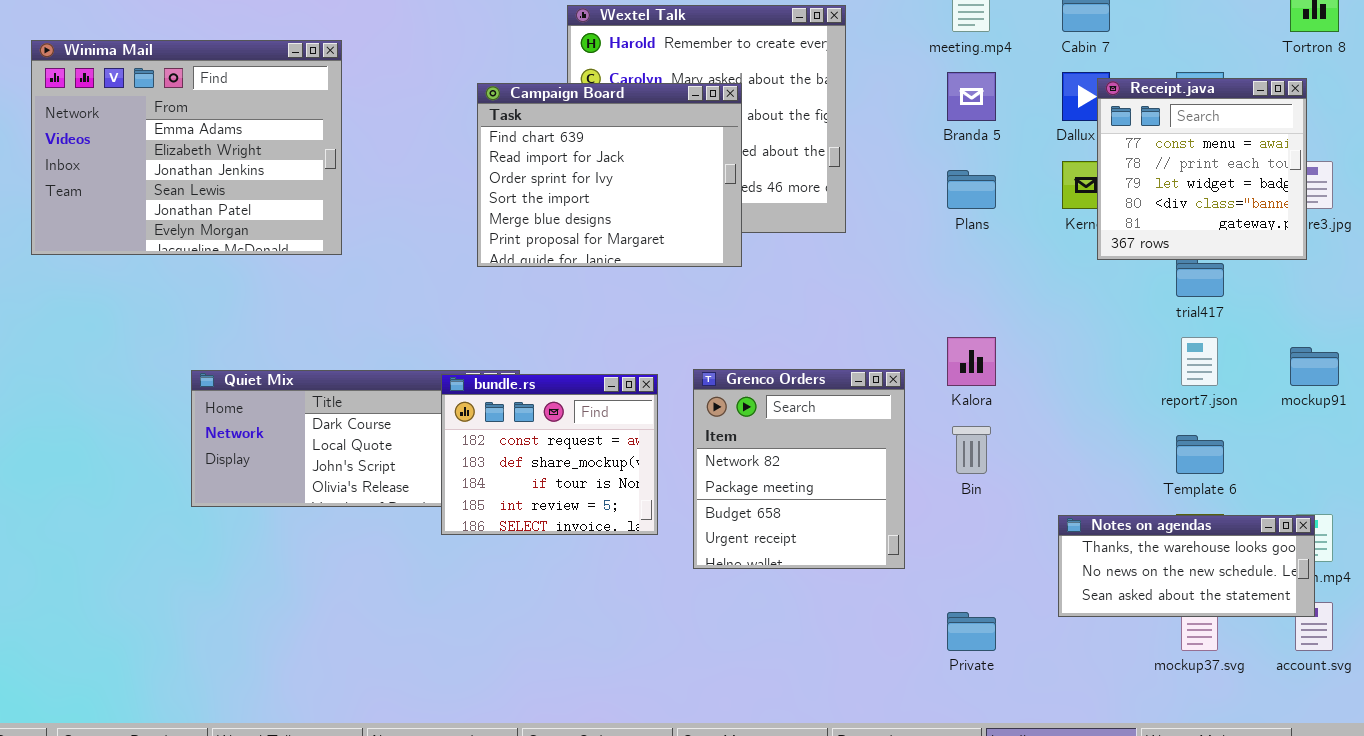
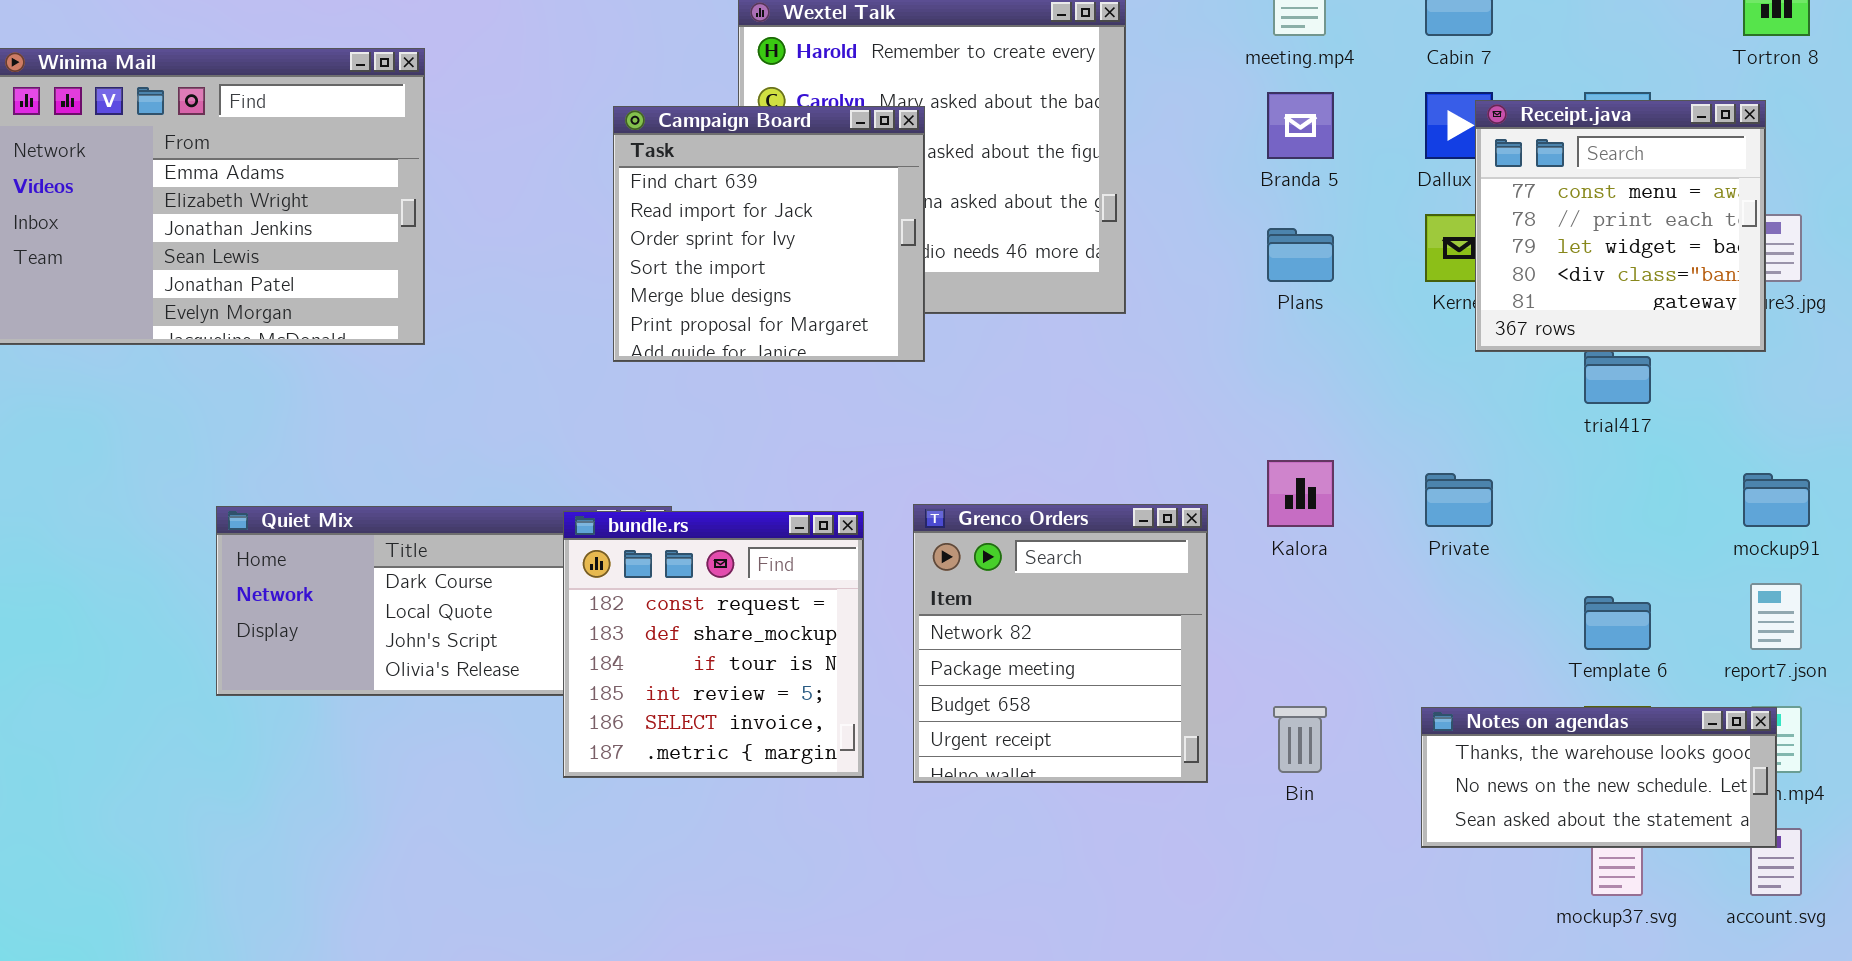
Campaign Board: [477,83,742,267] -> [613,106,925,362], resized
report7.json: [1181,337,1218,386] -> [1750,583,1802,650], moved
bundle.rs: [441,374,658,535] -> [563,511,864,778], resized
Bin: [952,426,991,474] -> [1273,706,1327,773], moved
Private: [947,612,996,651] -> [1425,473,1493,527], moved

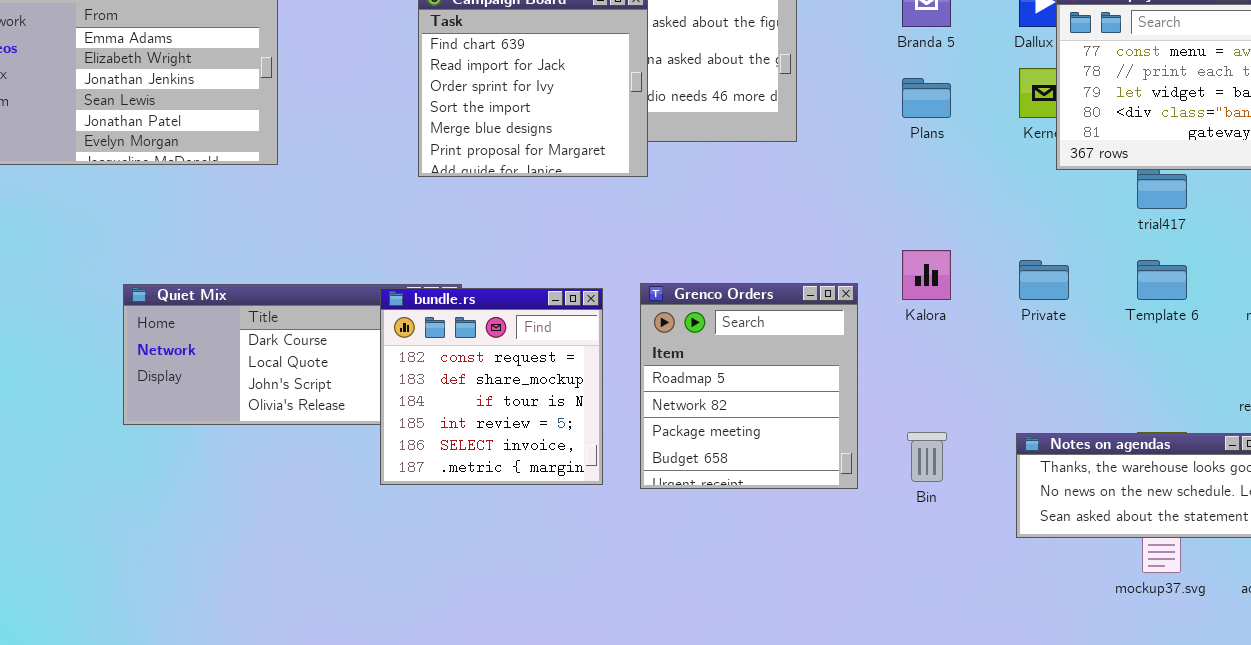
Grenco Orders: [913,504,1208,783] -> [640,283,858,489], scrolled up 1 row
Template 6: [1584,596,1651,650] -> [1137,260,1187,300], moved

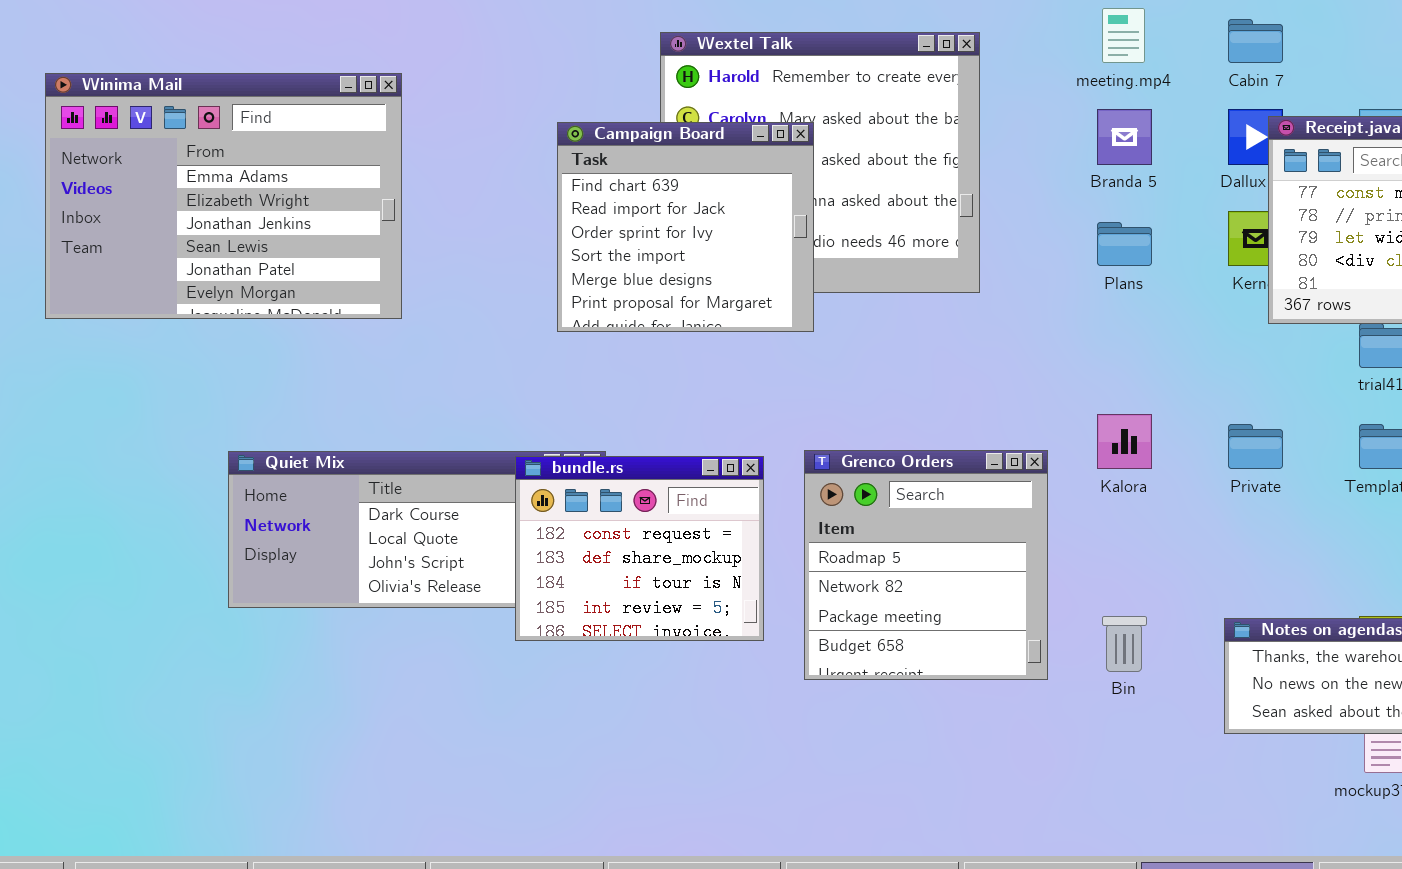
bundle.rs: [380,288,603,485] -> [515,456,764,641], resized

